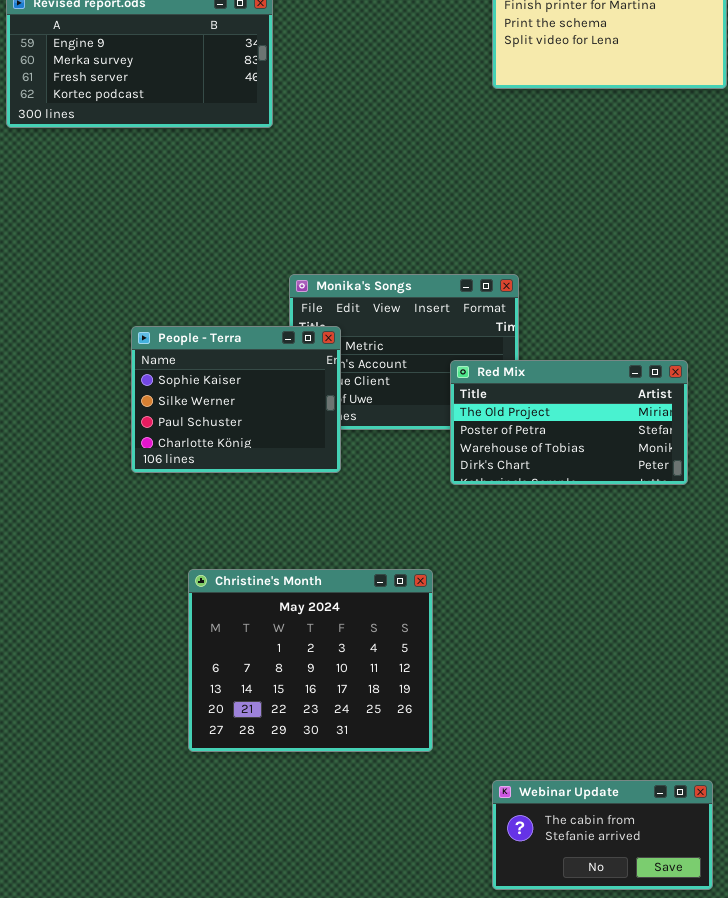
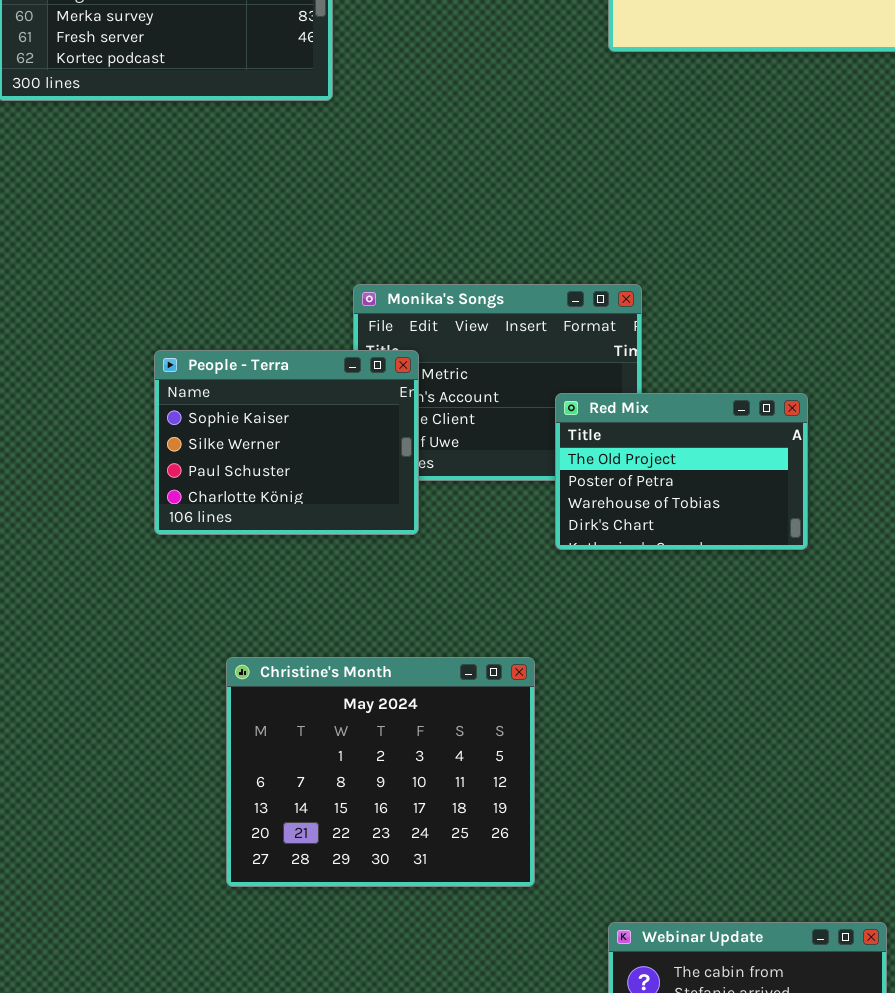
Red Mix: [450,360,688,485] -> [555,393,808,550], resized

